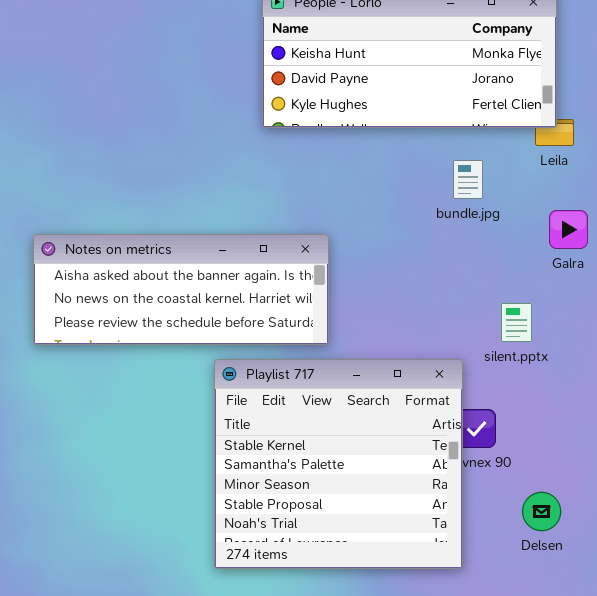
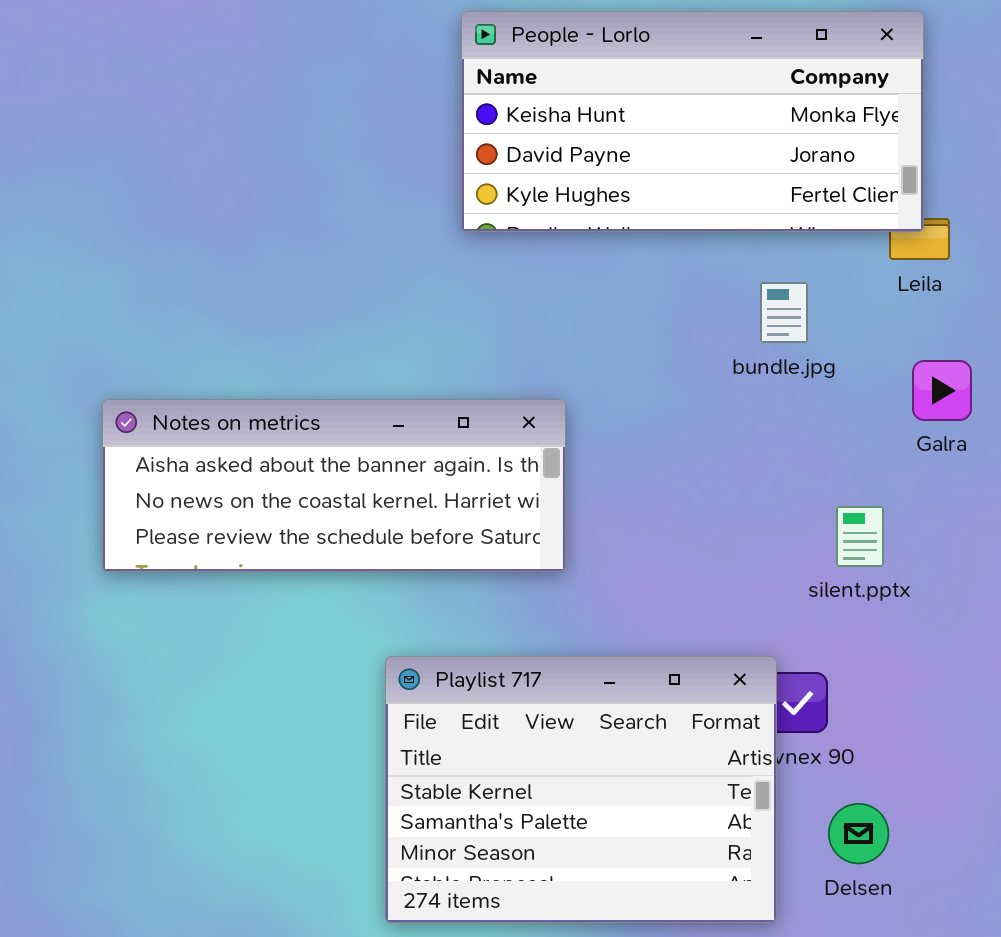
Playlist 717: [214,359,463,569] -> [385,656,777,923], resized
Delsen: [522,492,561,531] -> [828,803,889,864], moved

